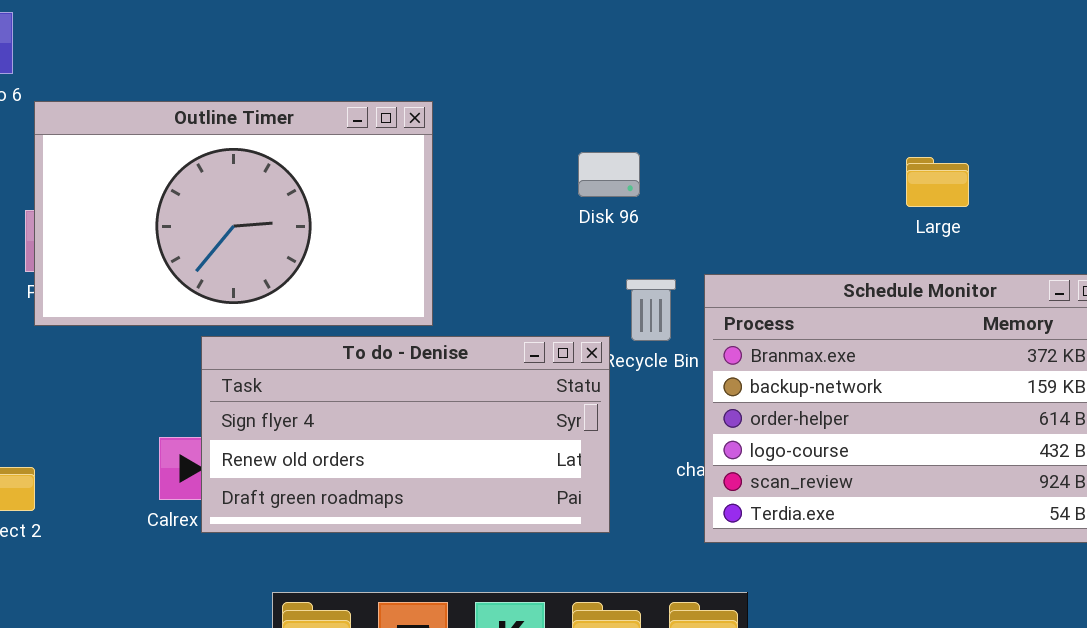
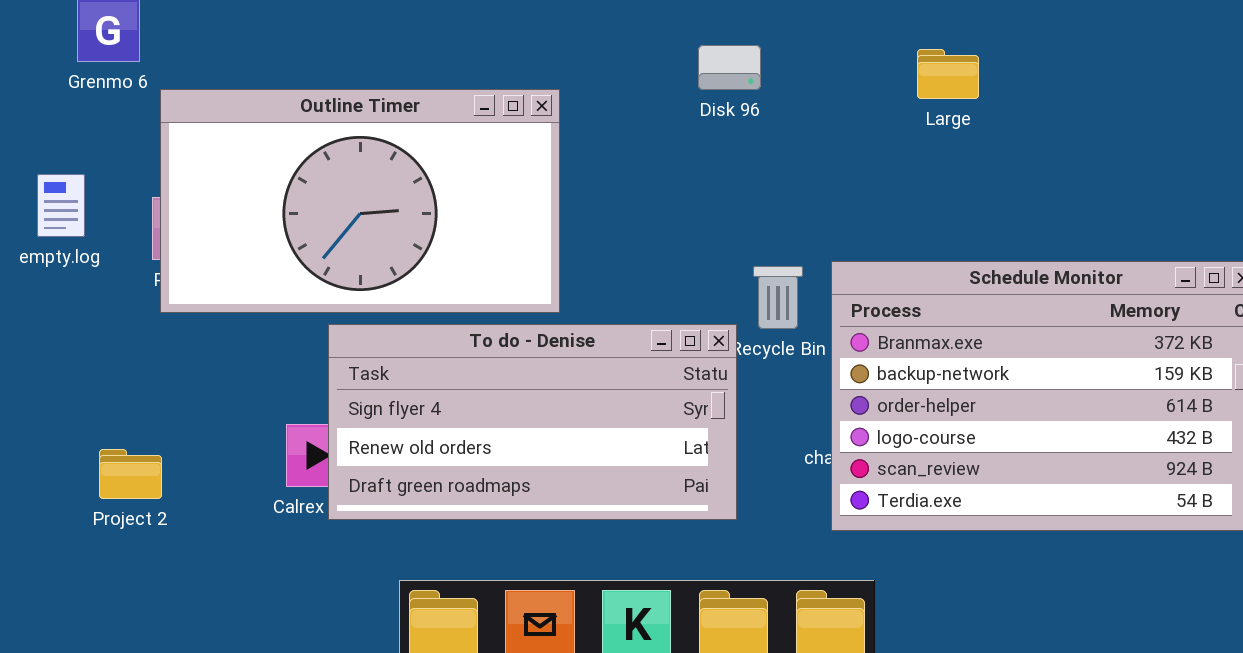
Disk 96: [578,152,640,197] -> [698,45,761,90], moved
Large: [906,157,969,207] -> [917,49,979,99], moved

